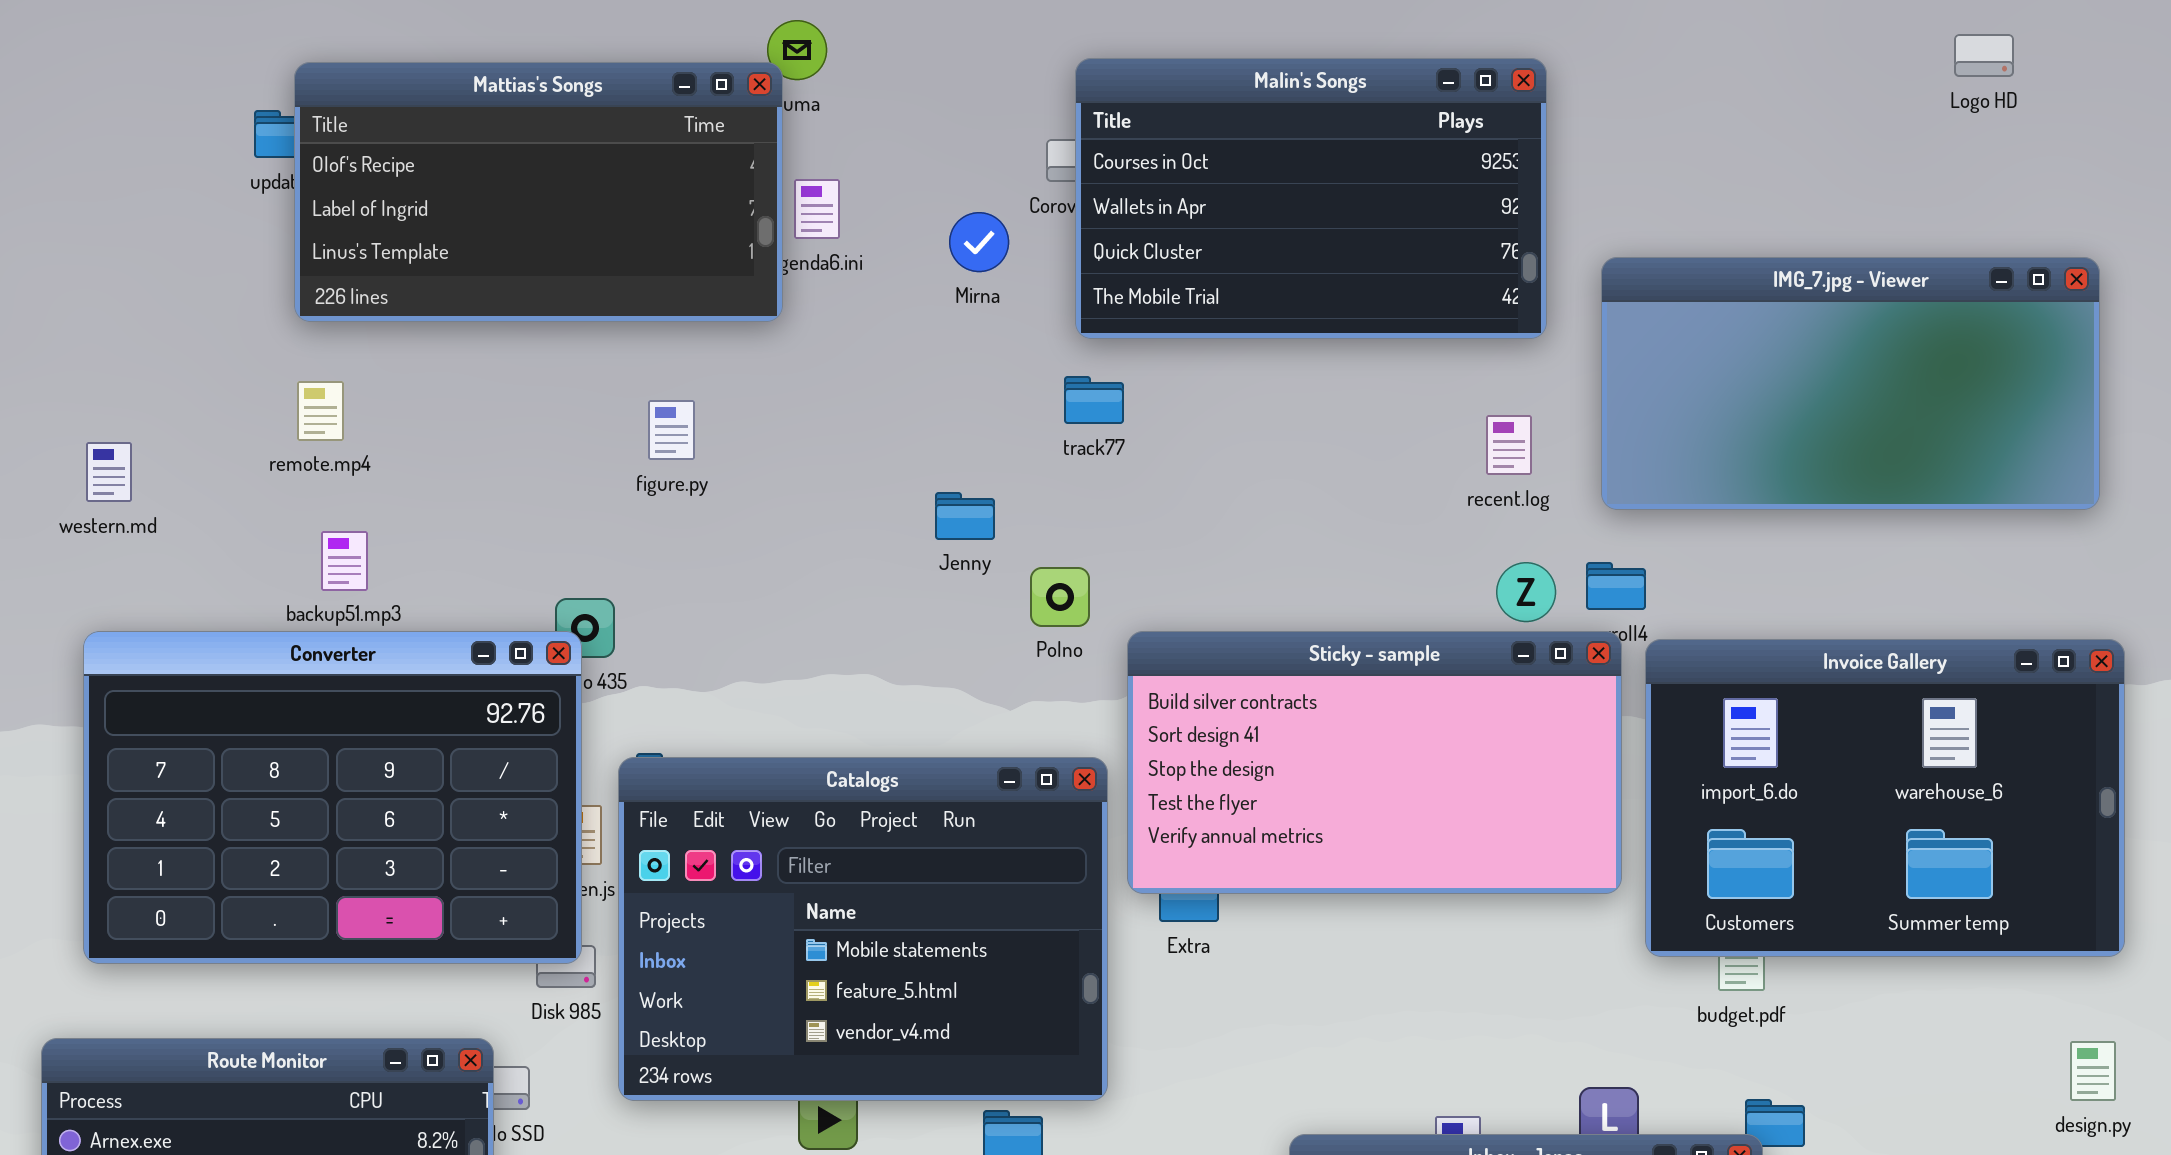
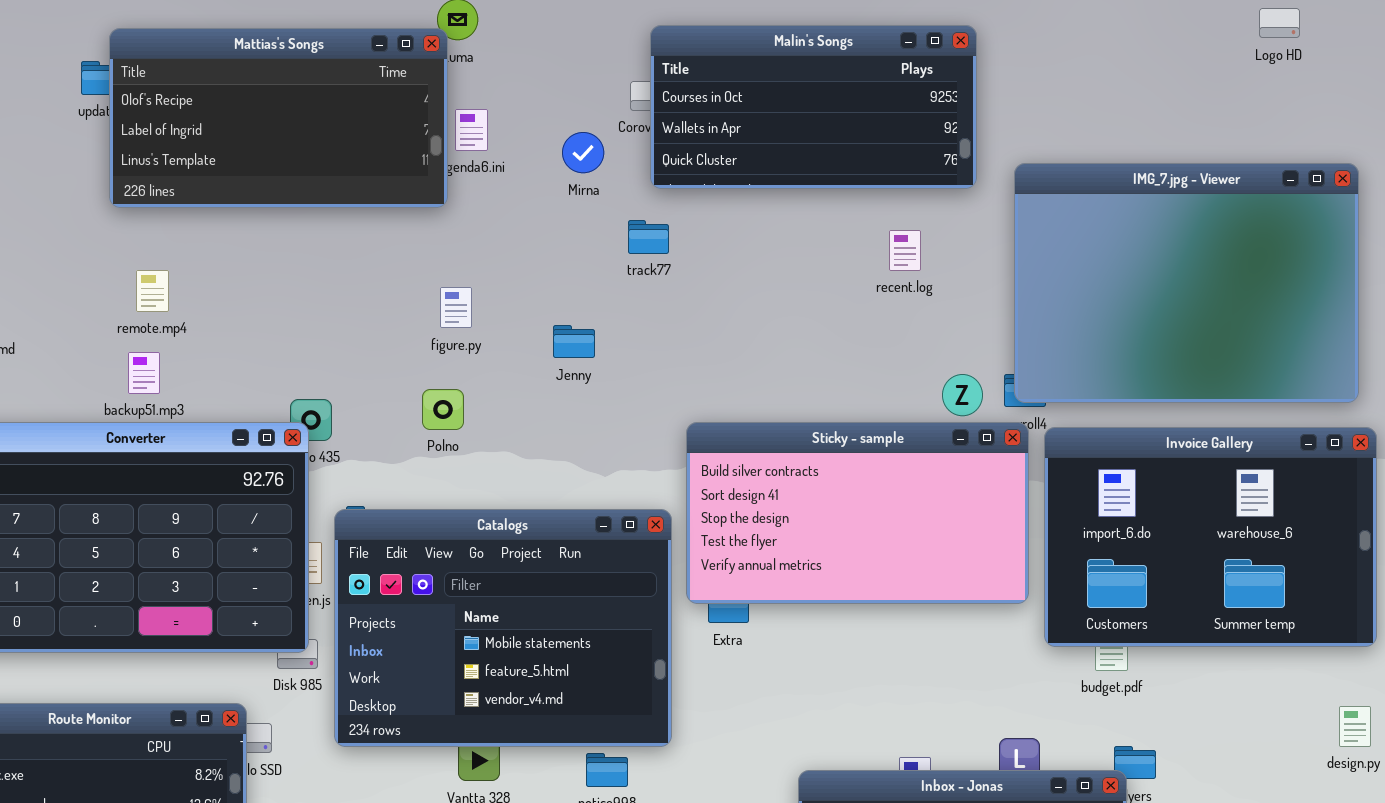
Malin's Songs: [1075,58,1547,339] -> [650,25,977,189], resized
IMG_7.jpg - Viewer: [1601,257,2100,510] -> [1014,163,1359,403], resized
track77: [1064,376,1124,424] -> [628,220,669,254], moved
remote.mp4: [297,381,344,441] -> [136,270,169,312], moved
figure.py: [648,400,695,460] -> [440,287,472,328], moved
recent.log: [1486,415,1532,475] -> [889,230,921,271], moved
Polno: [1030,567,1090,627] -> [422,389,464,430], moved

